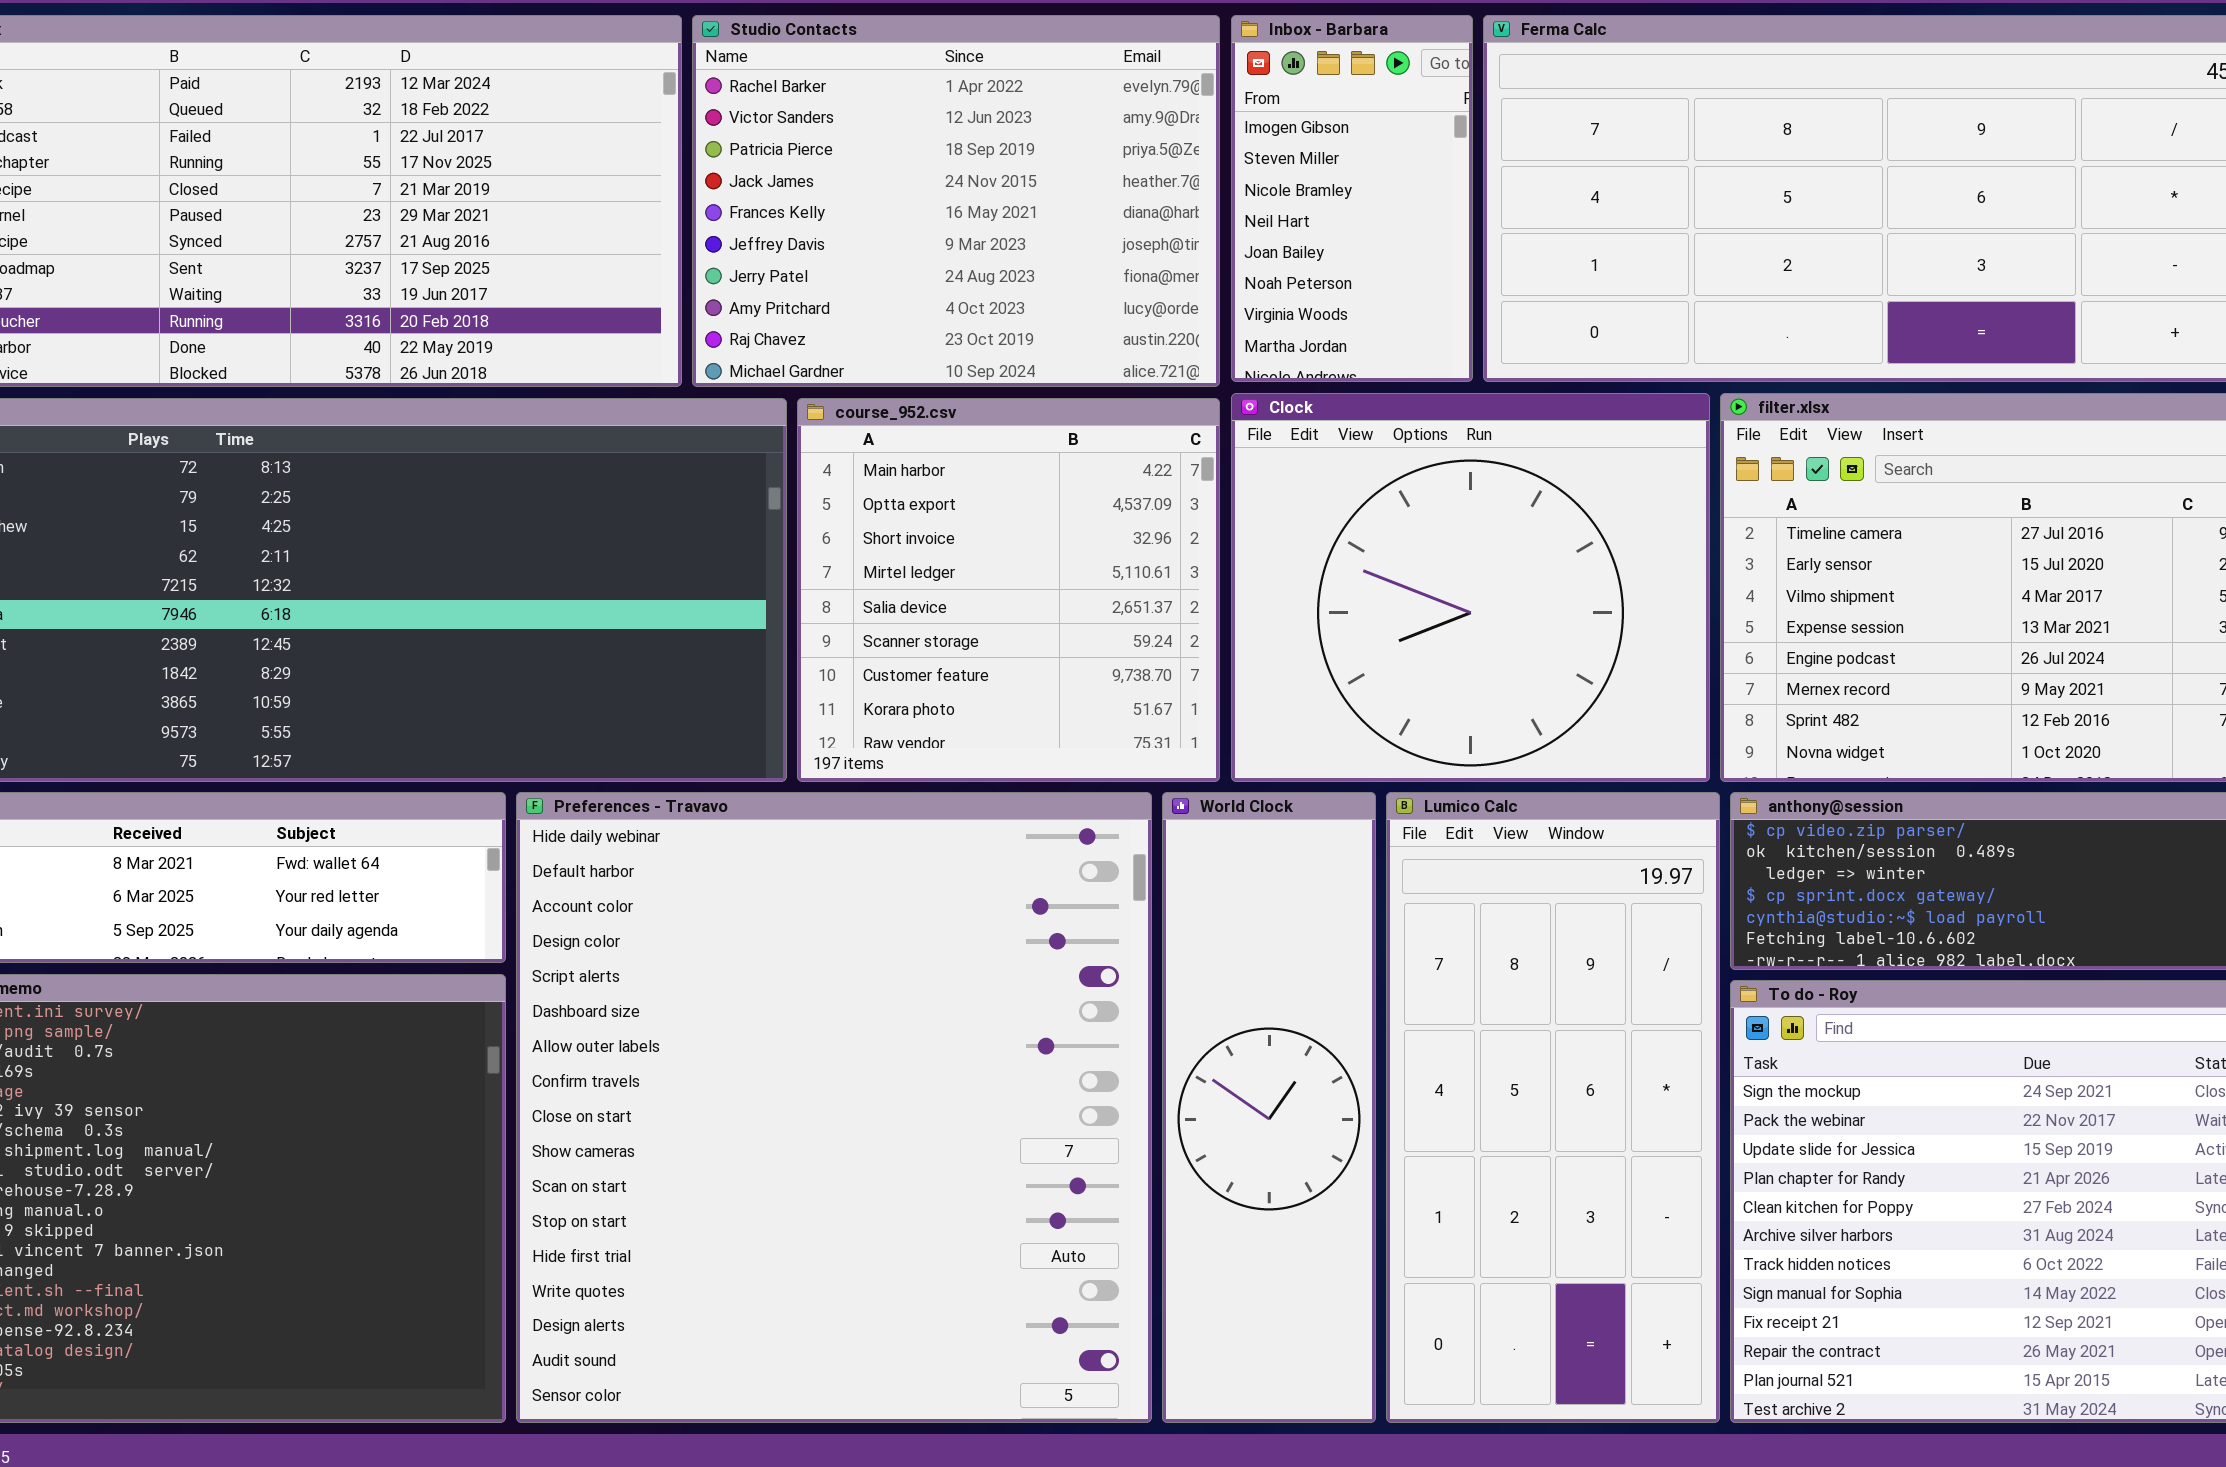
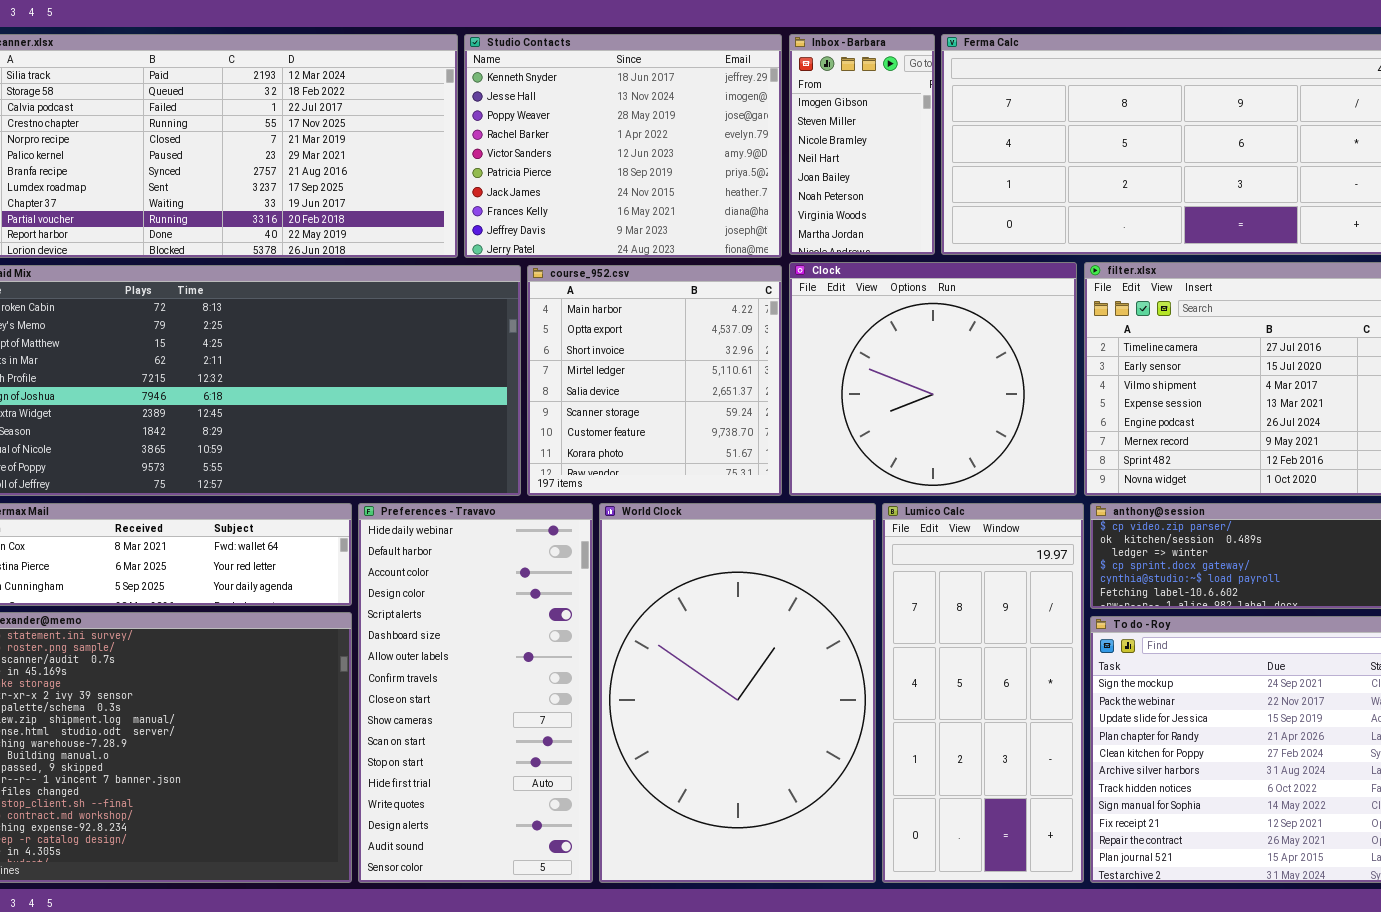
Studio Contacts: [692,15,1220,387] -> [464,34,782,258], scrolled up 3 rows
Preferences - Travavo: [516,792,1152,1423] -> [358,503,593,883], resized
World Clock: [1162,792,1376,1423] -> [599,503,876,883], resized

